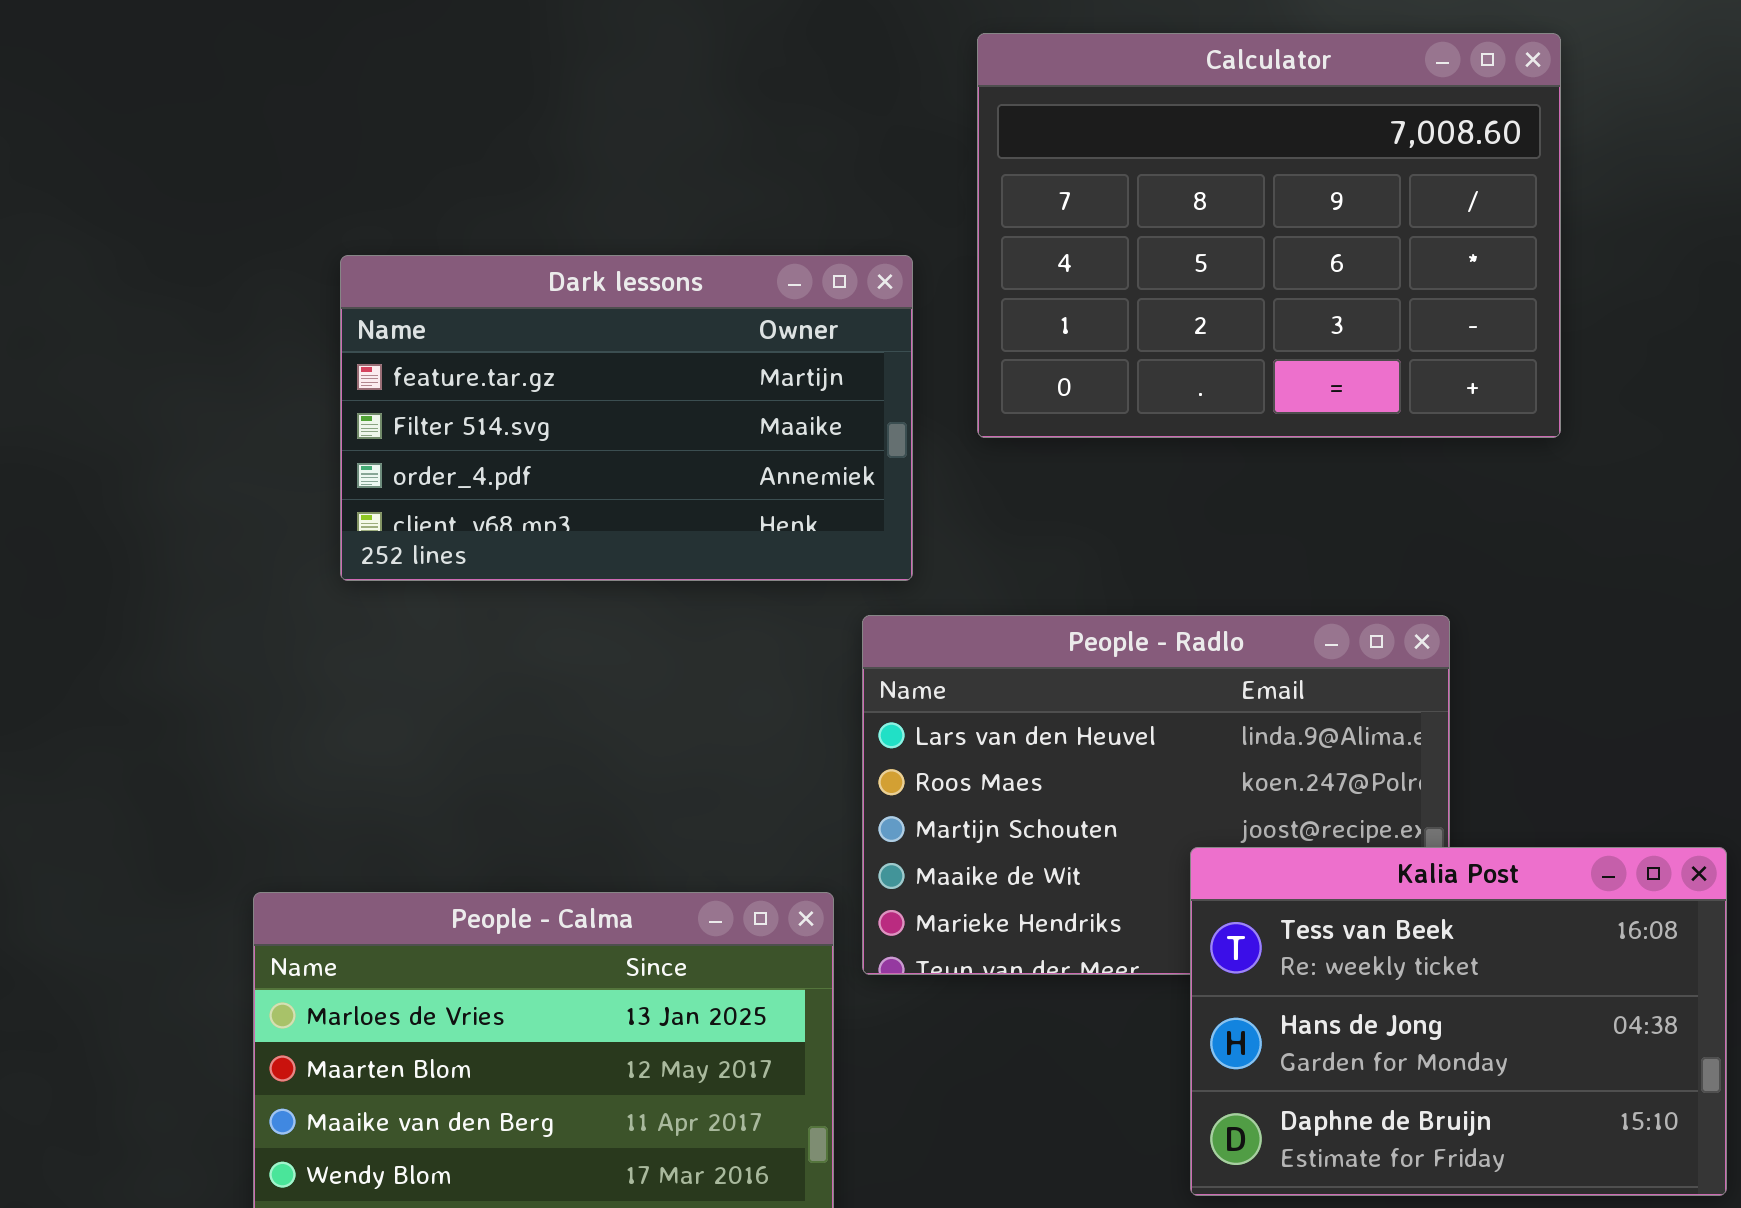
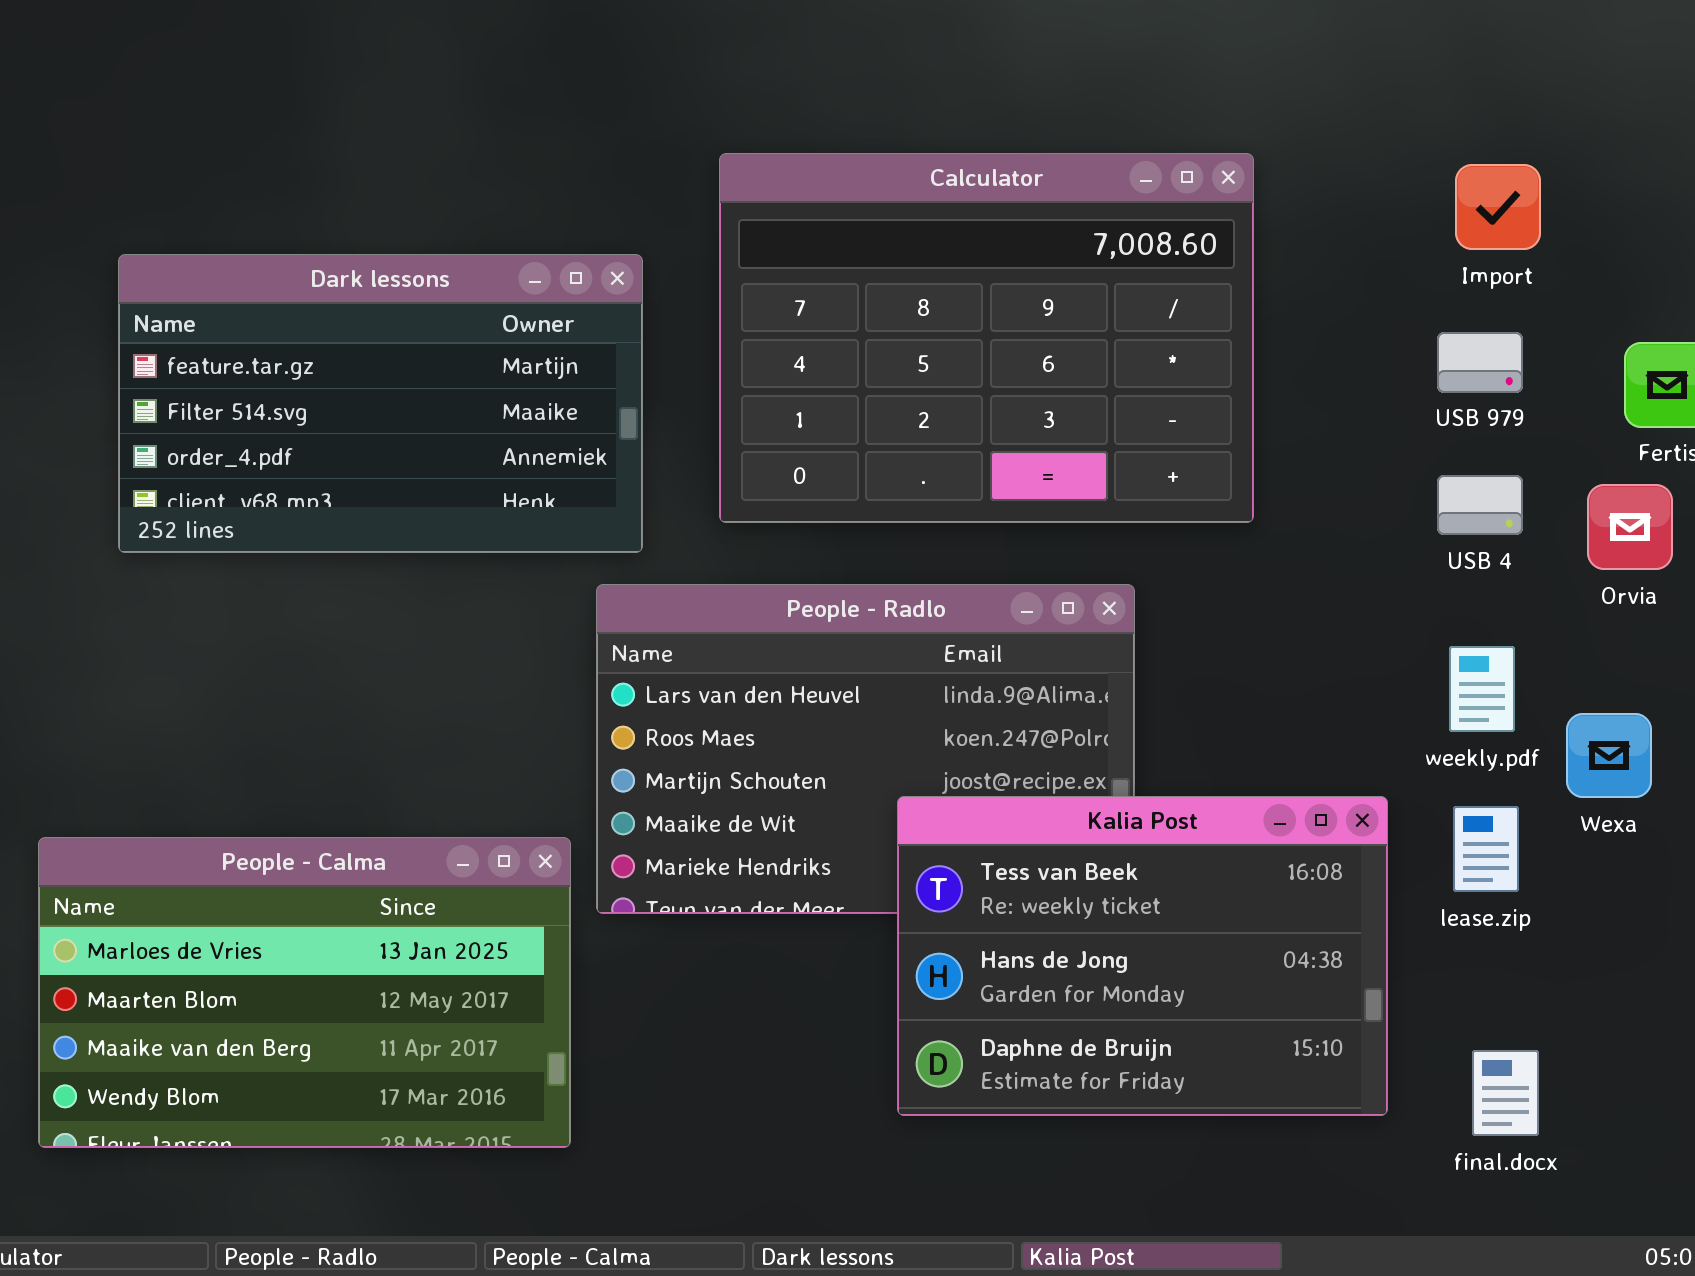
Calculator: [977,33,1561,438] -> [719,153,1254,523], moved

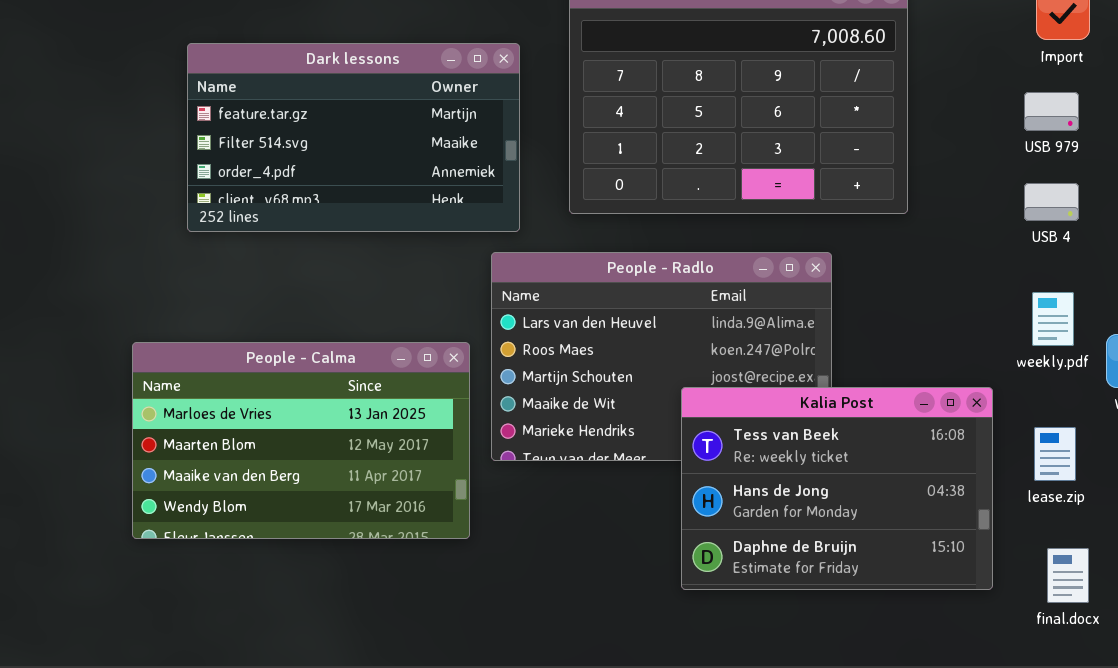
lease.zip: [1453,806,1519,892] -> [1034,427,1076,481], moved
People - Calma: [38,837,571,1148] -> [132,342,470,539], moved

